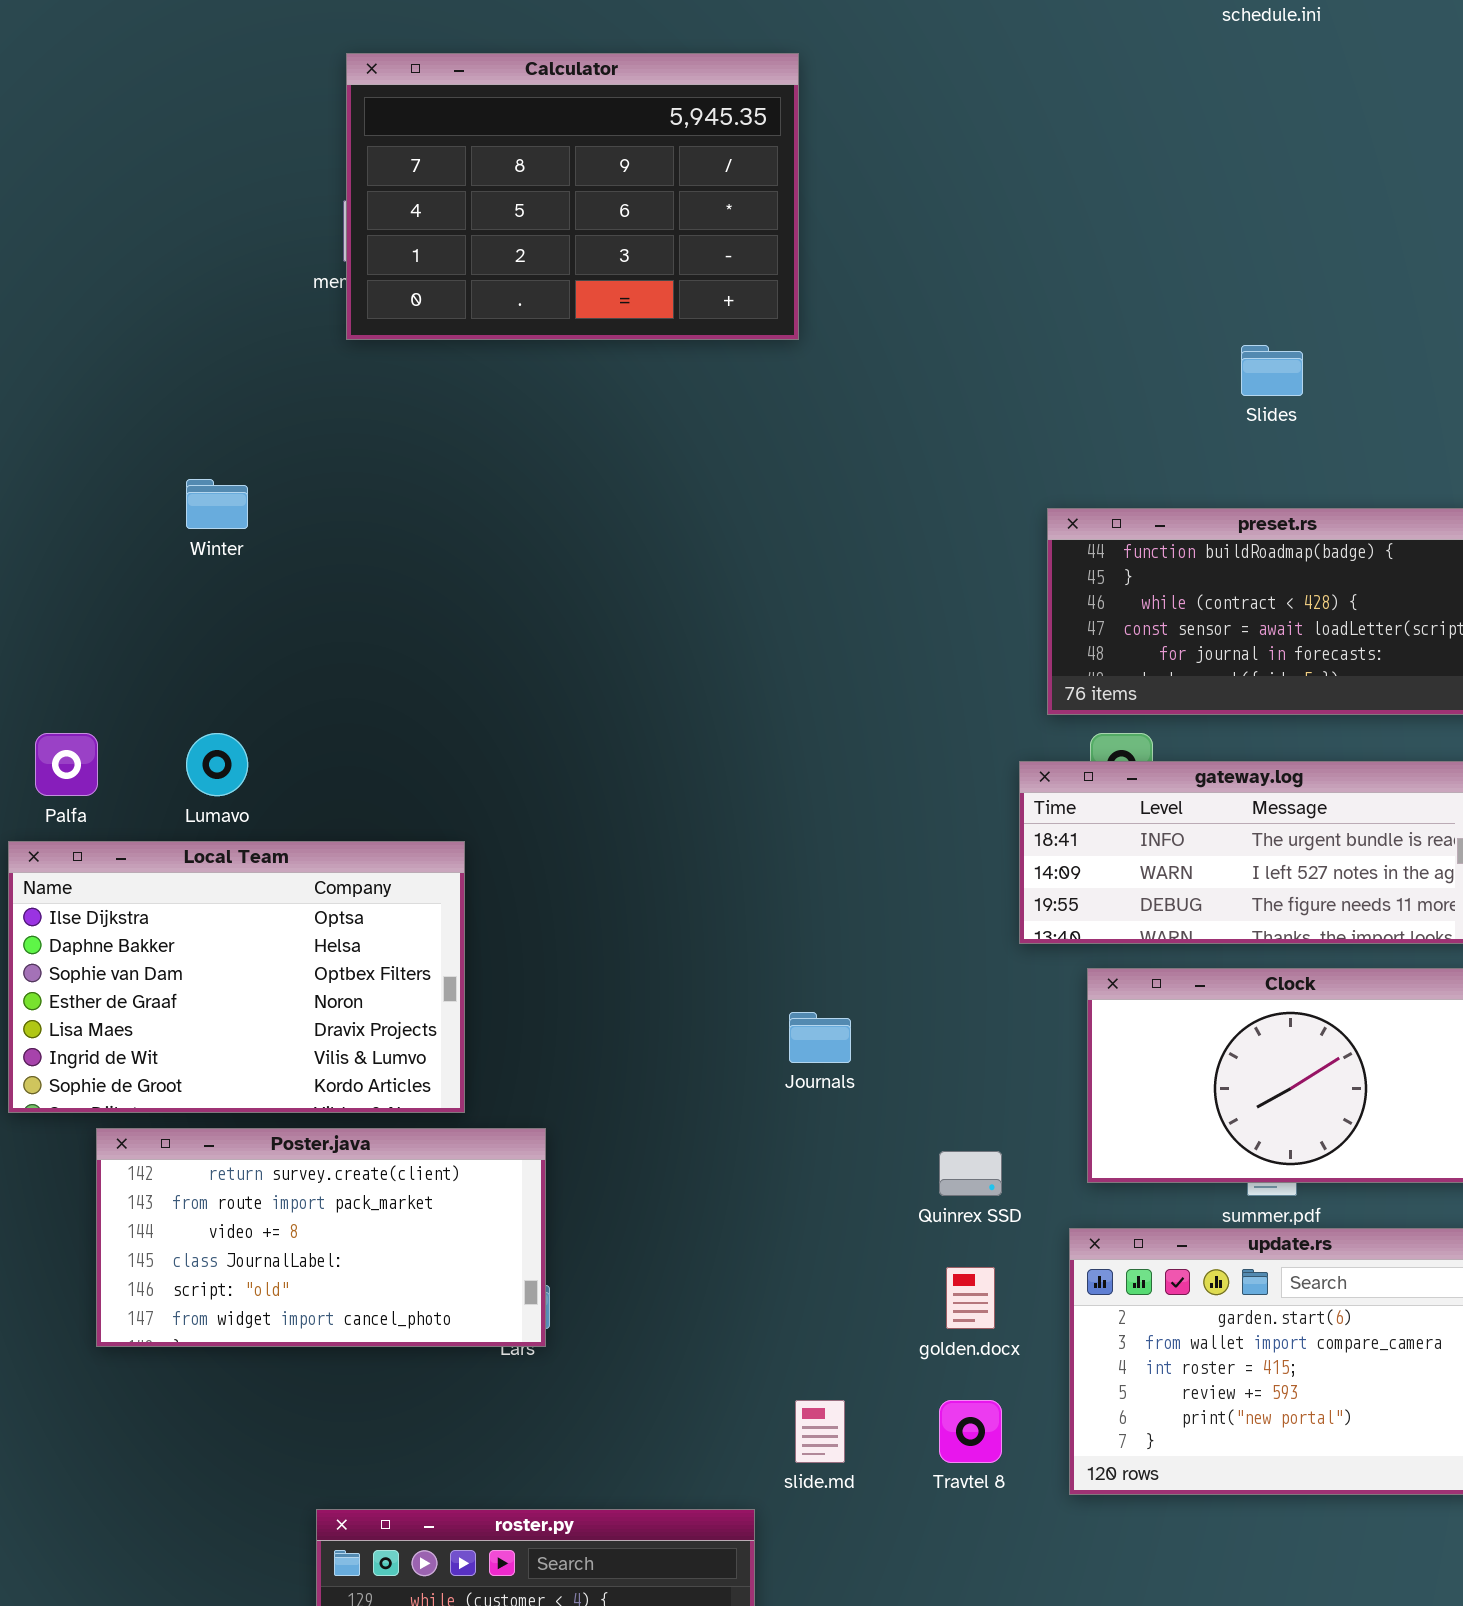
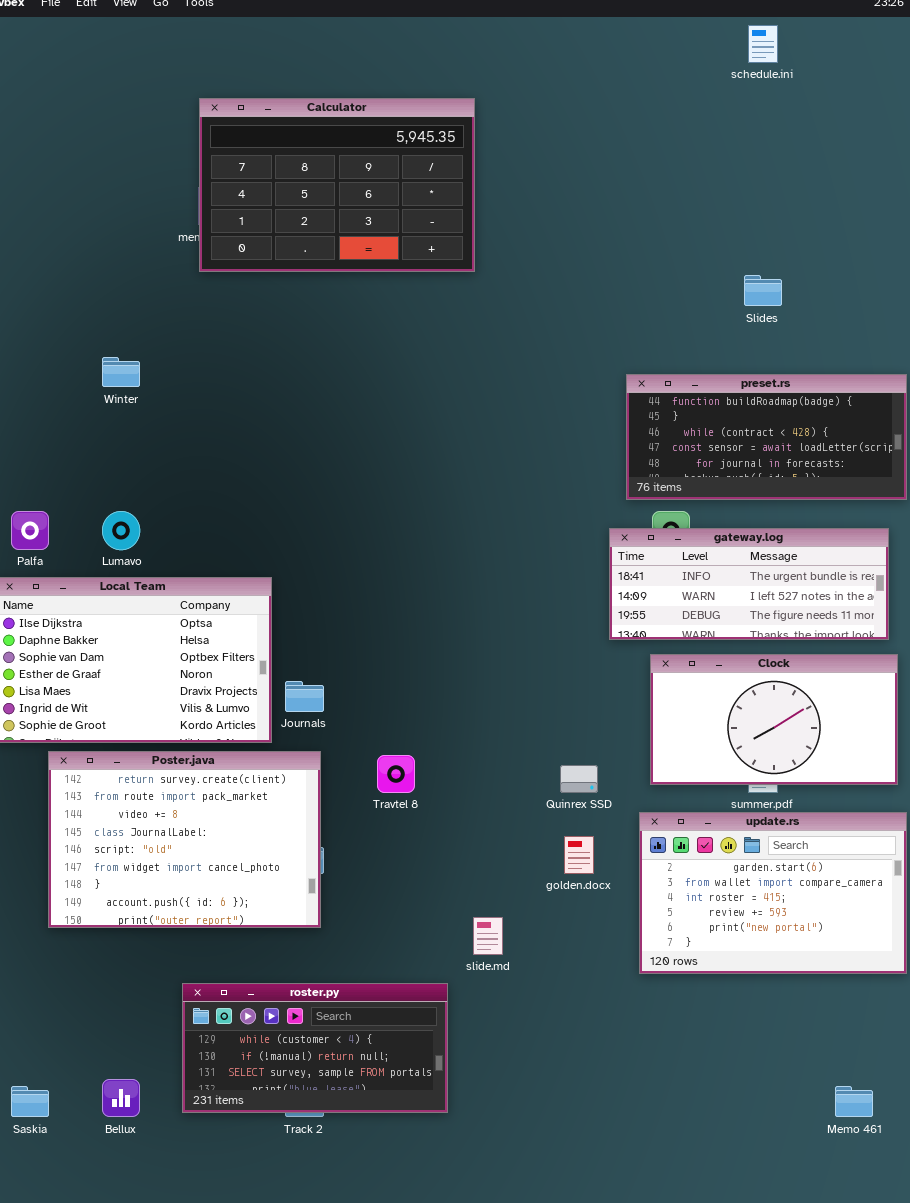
Journals: [789,1012,851,1063] -> [285,681,324,712], moved
Poster.java: [96,1128,546,1347] -> [48,751,321,928], resized
Travtel 8: [939,1400,1002,1463] -> [377,755,415,793], moved

